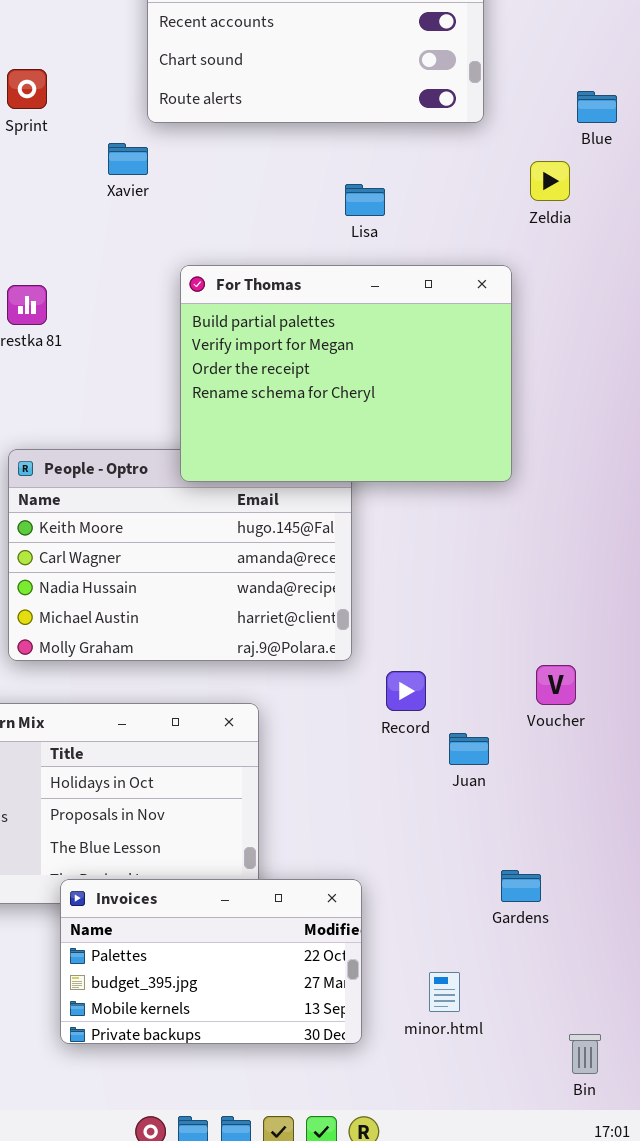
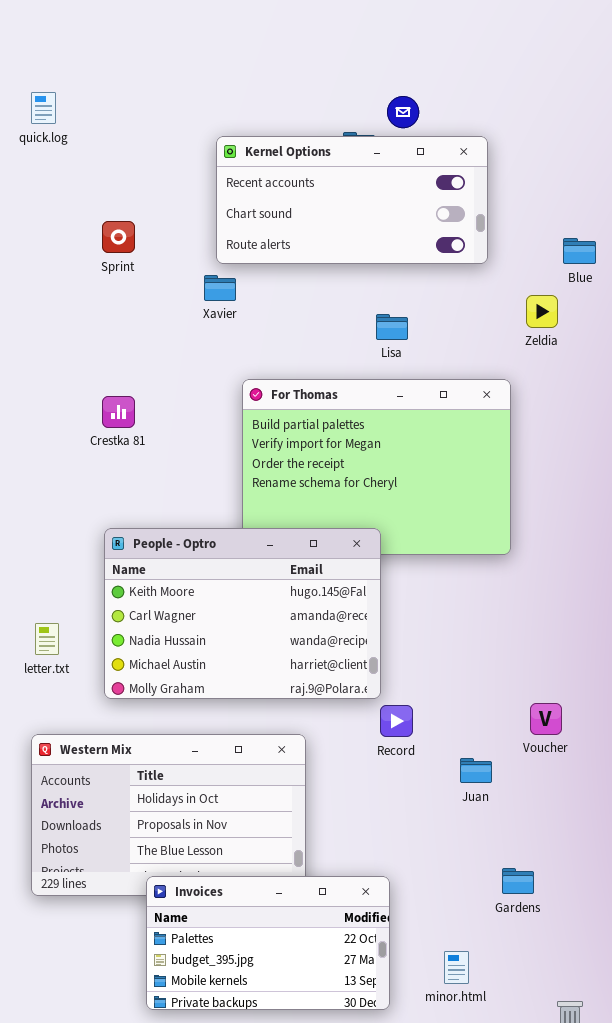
Xavier: [108,143,148,175] -> [204,275,236,301], moved
People - Optro: [8,449,352,661] -> [104,528,381,699], raised
Record: [386,671,426,711] -> [380,705,413,737], moved

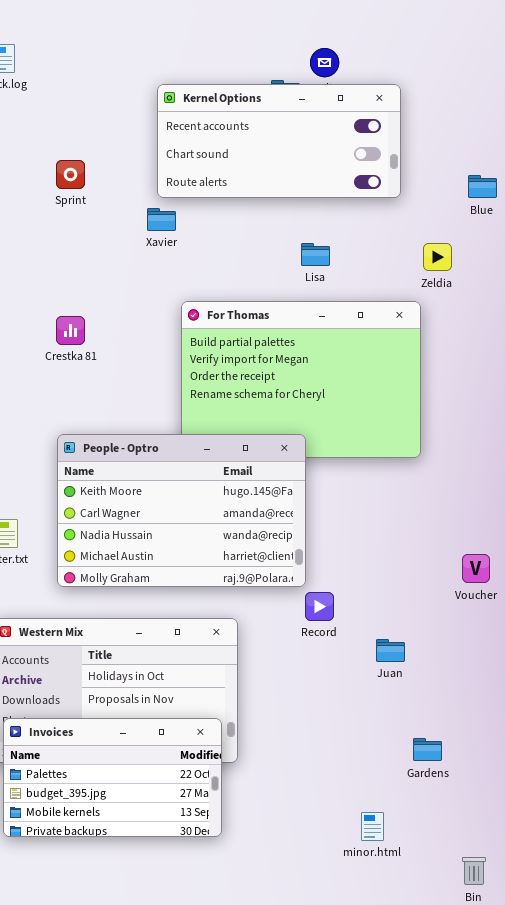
Zeldia: [526,295,558,328] -> [423,243,452,271], moved
Voucher: [530,703,562,735] -> [462,554,490,583], moved
Invoices: [146,876,390,1010] -> [3,718,222,837], moved

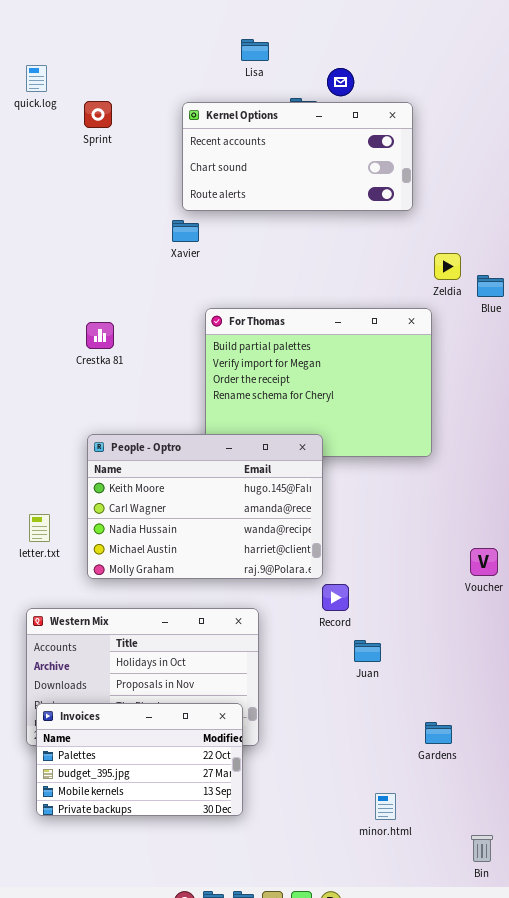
Sprint: [56,160,85,189] -> [84,101,112,128], moved
Blue: [468,175,497,198] -> [477,275,504,297], moved
Lisa: [301,243,330,266] -> [241,39,269,61], moved
Juan: [376,639,405,662] -> [354,640,381,662], moved

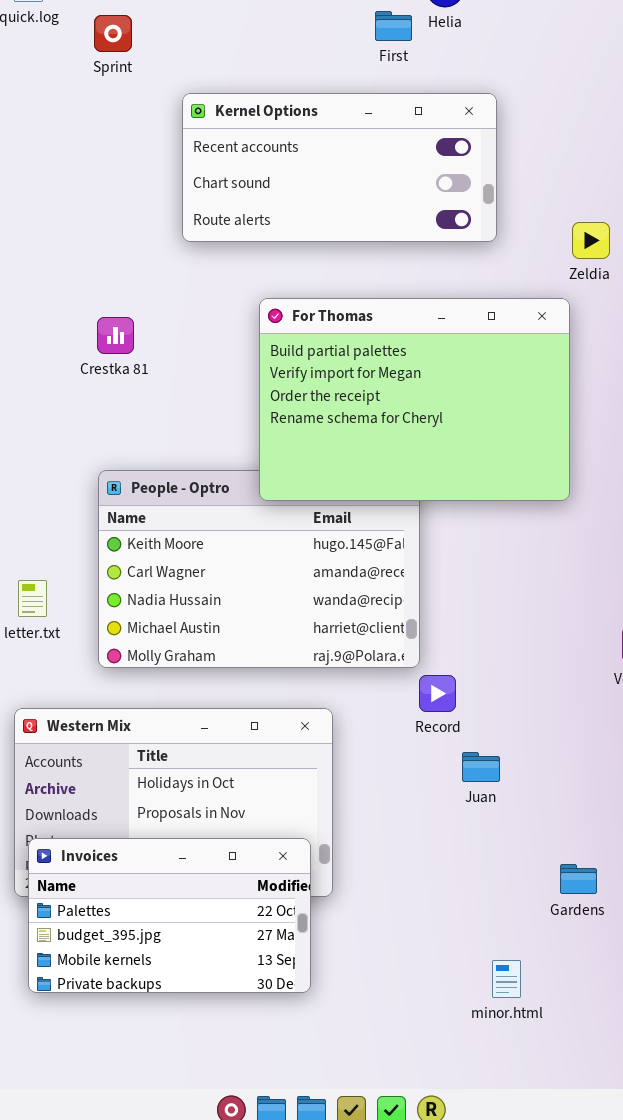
Kernel Options: [182,102,413,211] -> [182,93,497,242], moved
For Thomas: [205,308,432,457] -> [259,298,570,501], raised

